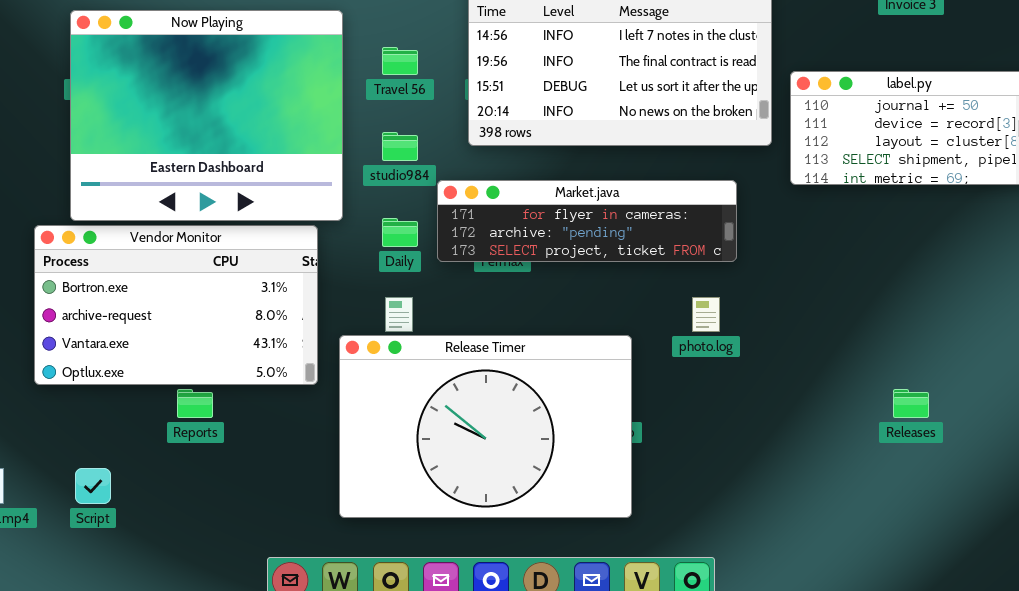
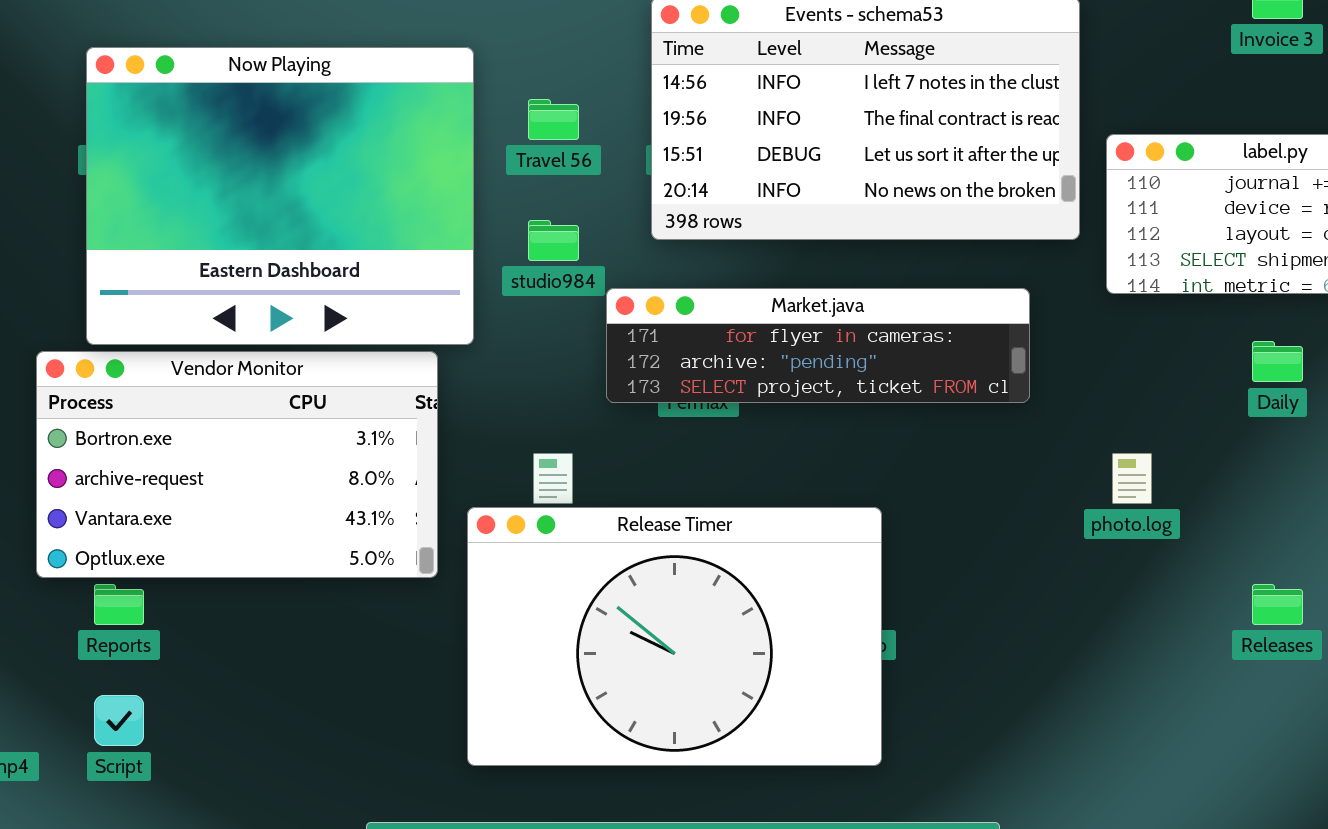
Daily: [382,218,418,247] -> [1252,341,1303,382], moved
photo.log: [692,297,720,332] -> [1112,453,1152,504], moved
Reports: [177,389,213,418] -> [94,584,144,625], moved

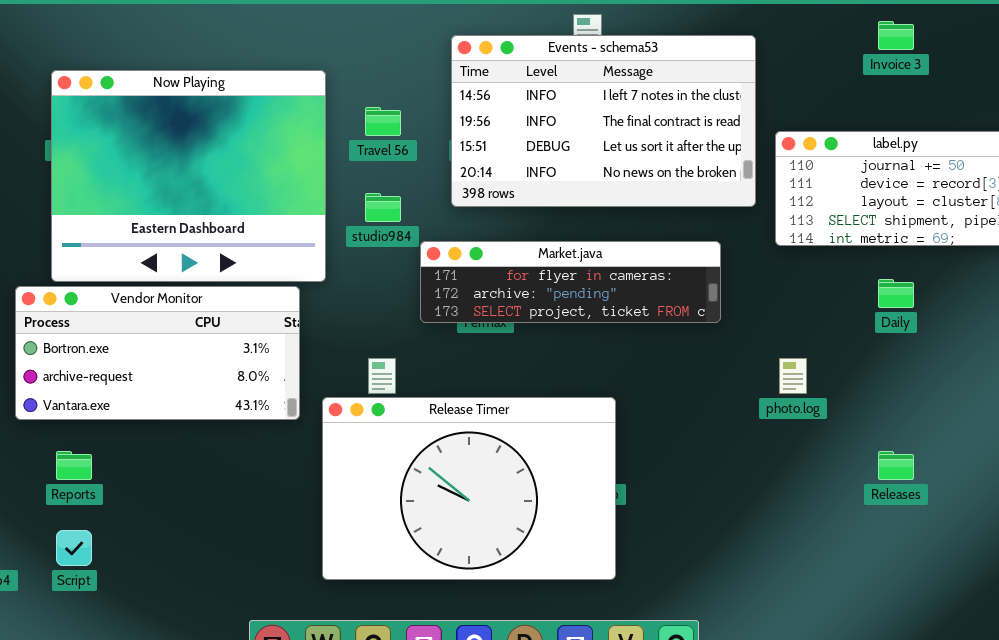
Vendor Monitor: [36,351,438,578] -> [15,286,300,420], resized

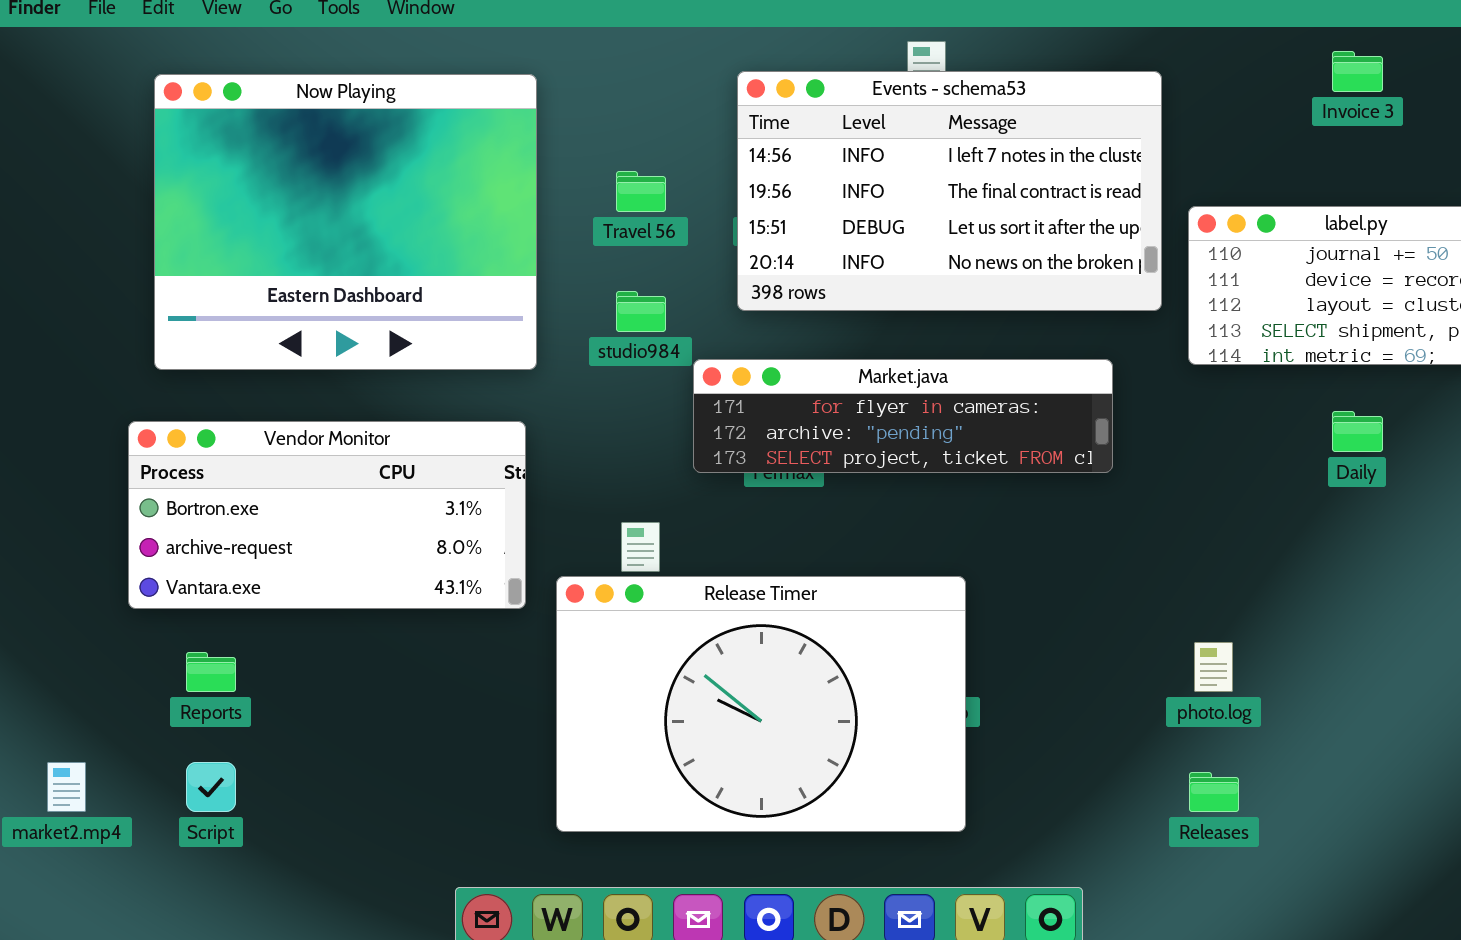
Now Playing: [51,70,326,282] -> [154,74,537,370], moved
photo.log: [779,358,807,394] -> [1194,642,1233,692], moved
Releases: [878,451,914,480] -> [1189,772,1239,812], moved

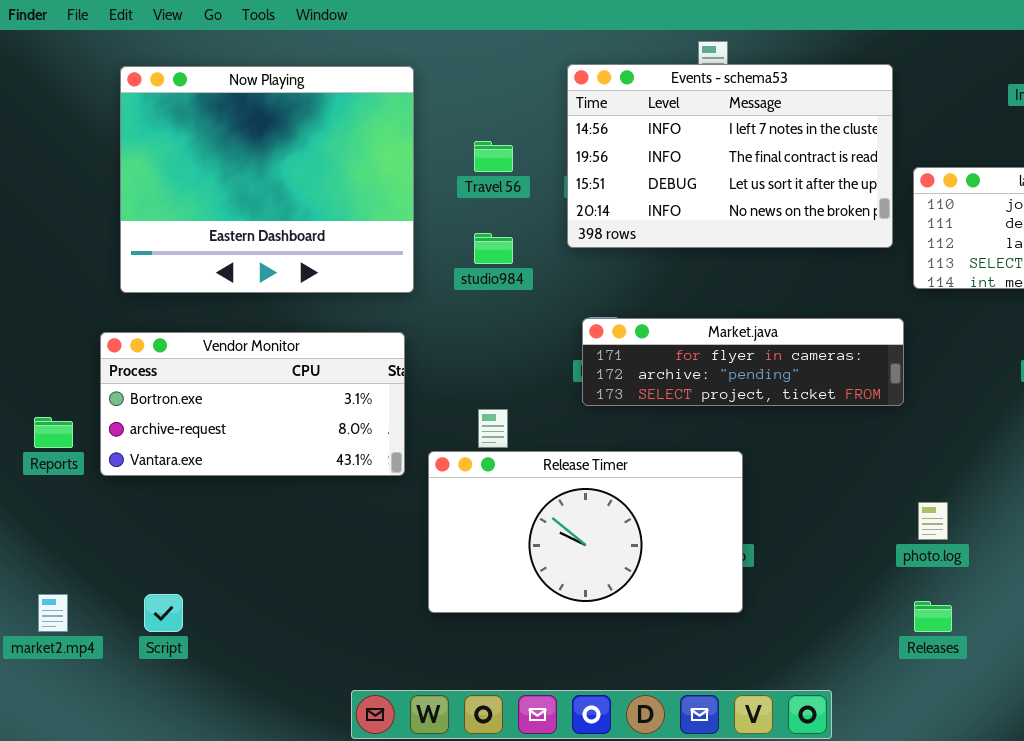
Market.java: [693,359,1113,473] -> [582,318,904,406], moved
Release Timer: [556,576,966,832] -> [428,451,743,613], resized
Reports: [186,652,236,692] -> [34,417,73,448], moved

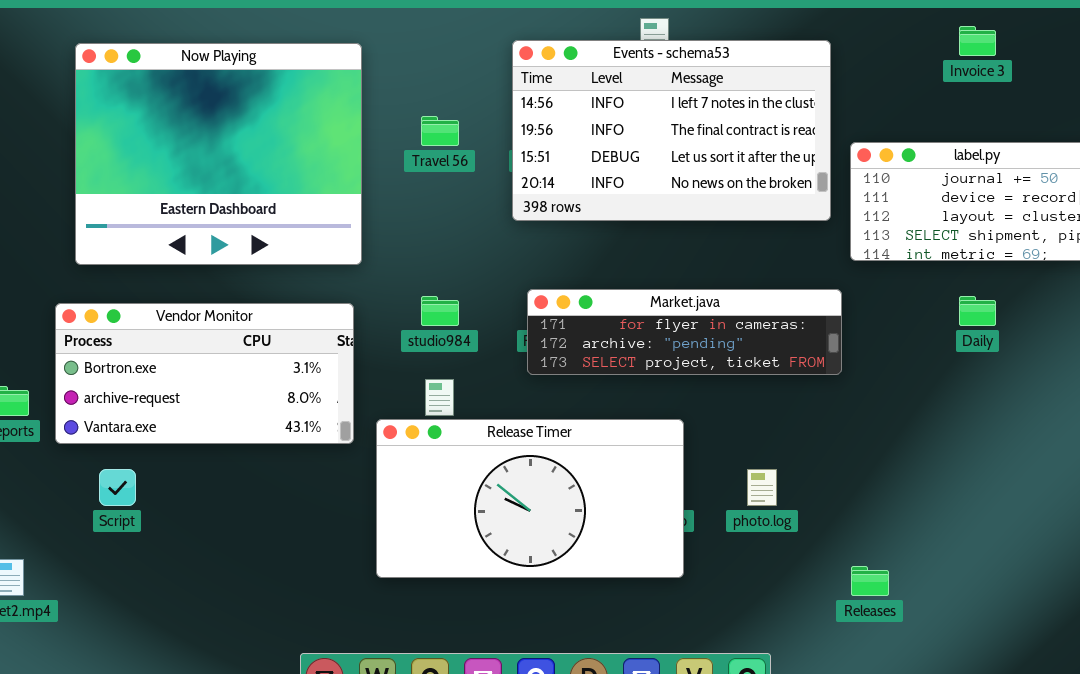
studio984: [474,233,513,264] -> [421,296,459,326], moved
photo.log: [918,502,948,540] -> [747,469,777,506], moved
Script: [144,594,183,632] -> [99,469,136,506], moved

